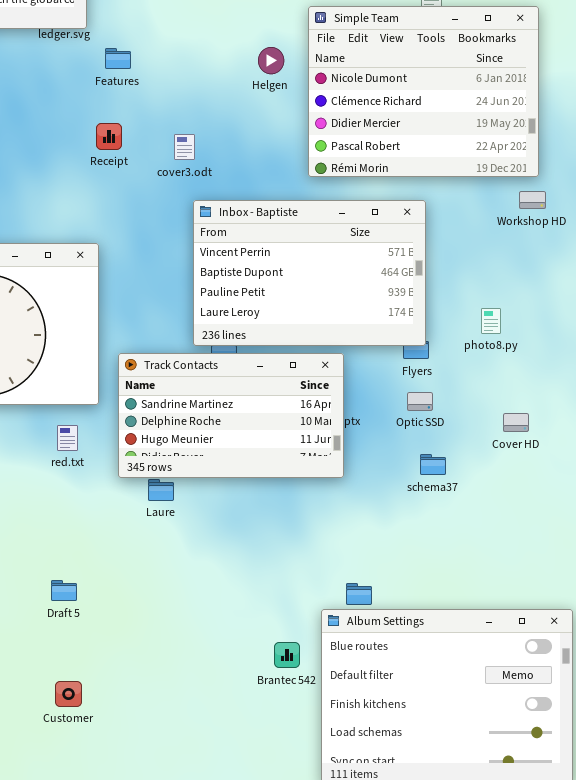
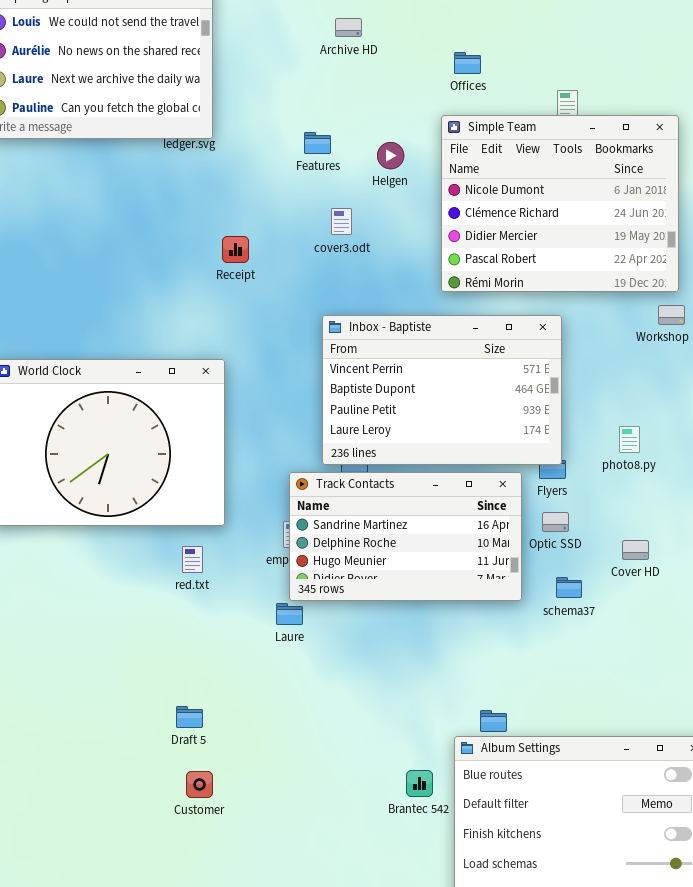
Helgen: [258,47,284,74] -> [377,142,404,169], moved
Features: [105,48,131,69] -> [304,132,331,154], moved
cover3.odt: [174,134,195,160] -> [331,208,352,235], moved
Track Contacts: [118,353,344,478] -> [289,472,522,601], moved
Cover HD: [503,413,529,432] -> [622,540,649,560], moved
Customer: [55,681,82,707] -> [186,771,213,798], moved

